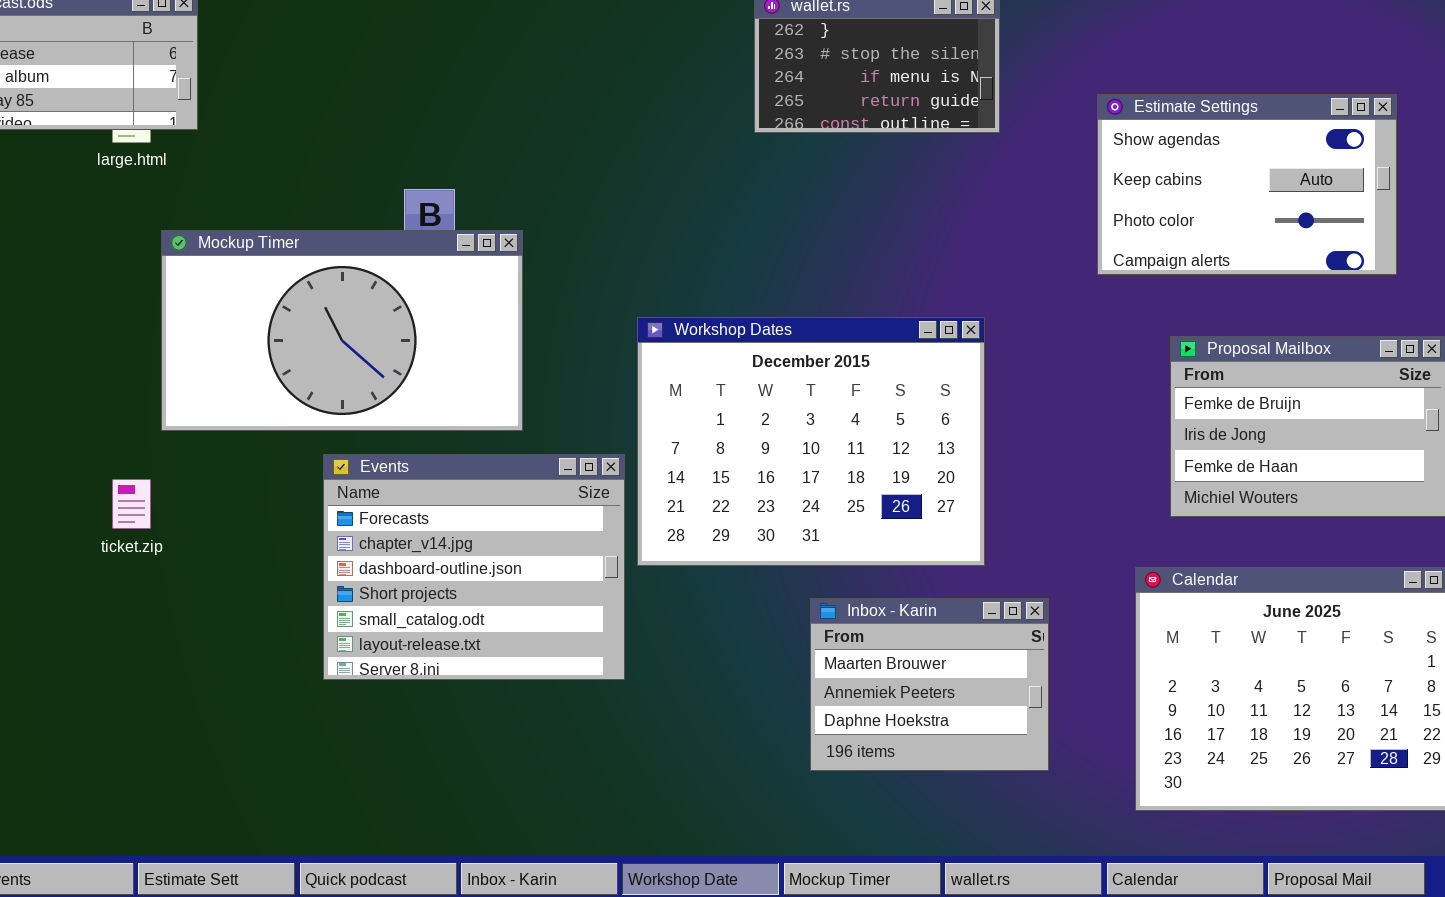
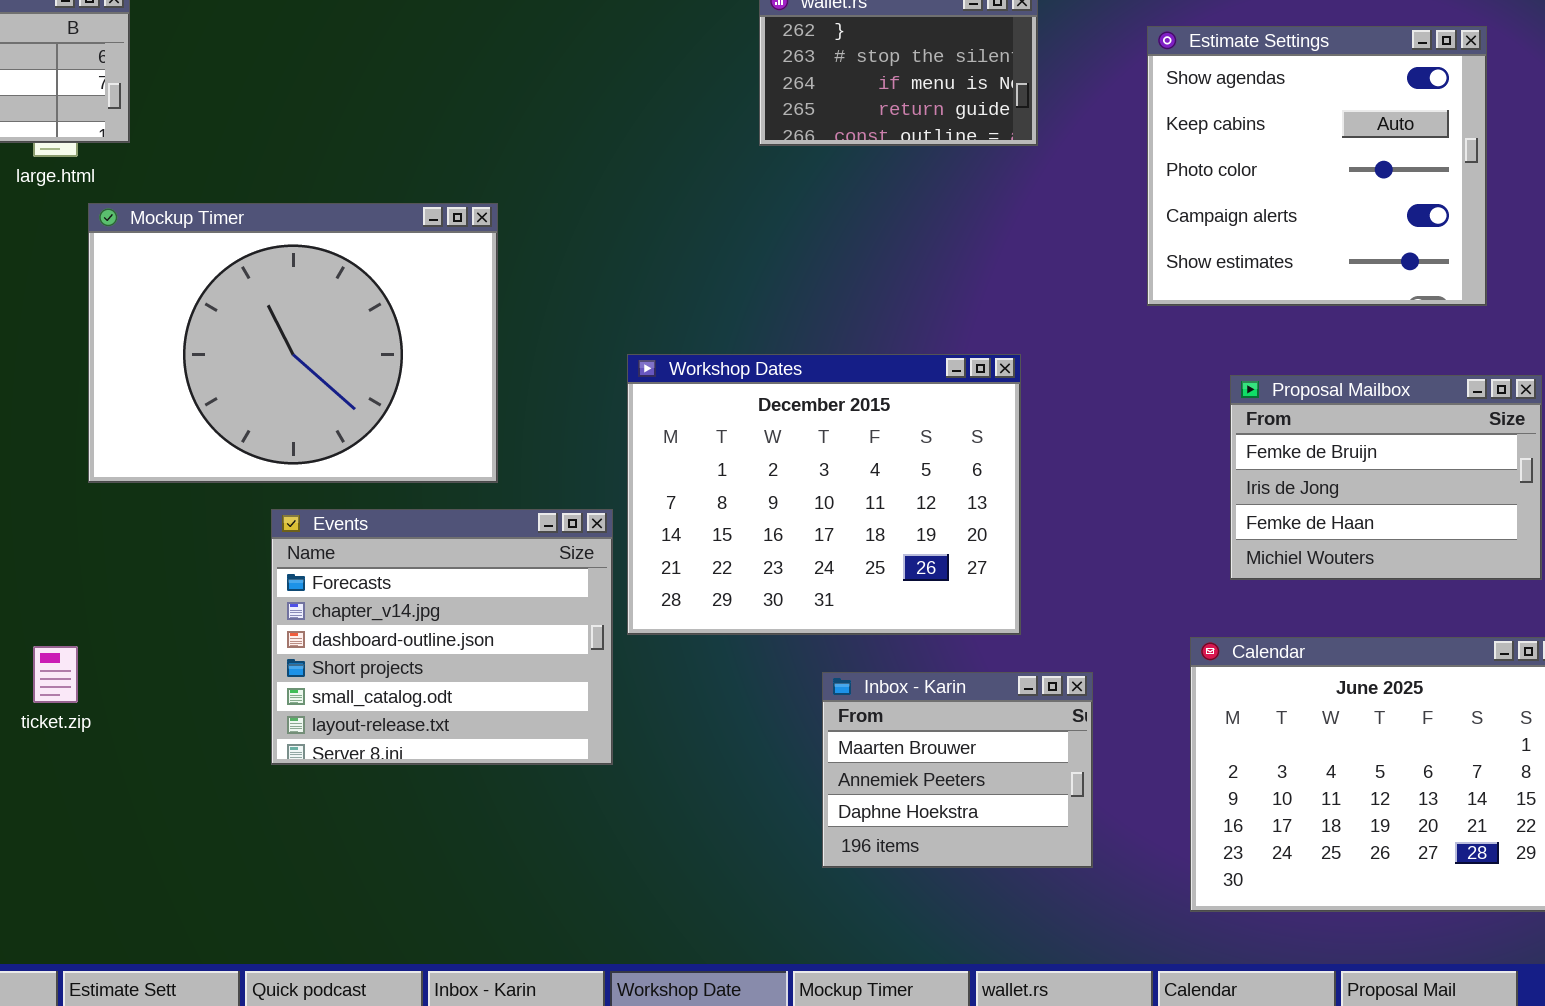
Estimate Settings: [1097,94,1397,275] -> [1147,26,1487,306], resized
Mockup Timer: [161,230,523,431] -> [88,203,498,483], resized
ticket.zip: [112,479,151,529] -> [33,646,78,703], moved

